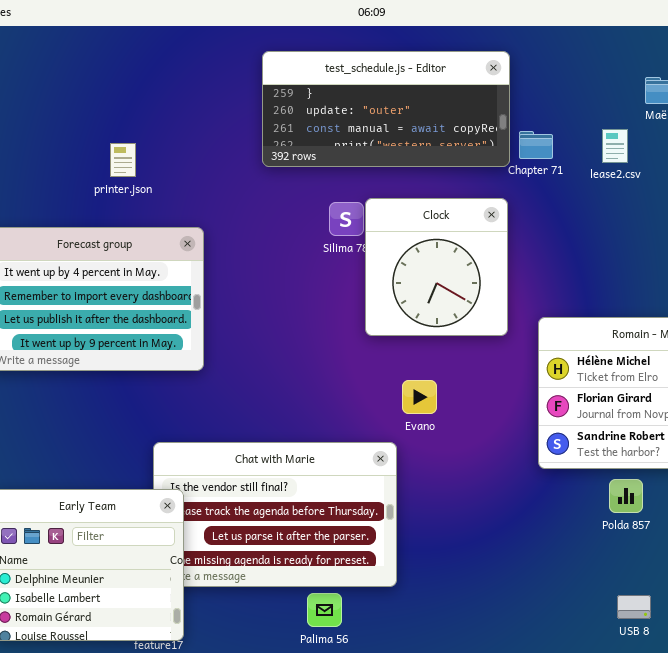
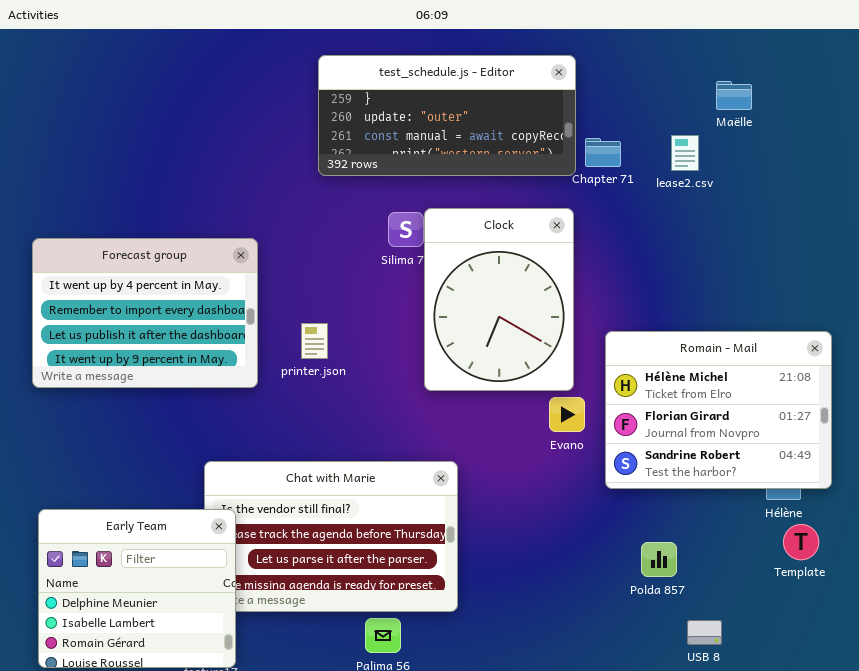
printer.json: [110,143,136,177] -> [301,323,328,359], moved
Clock: [365,198,508,336] -> [424,208,574,391], resized
Evano: [402,380,437,414] -> [549,397,585,432], moved
Polda 857: [609,479,643,513] -> [641,542,677,577], moved

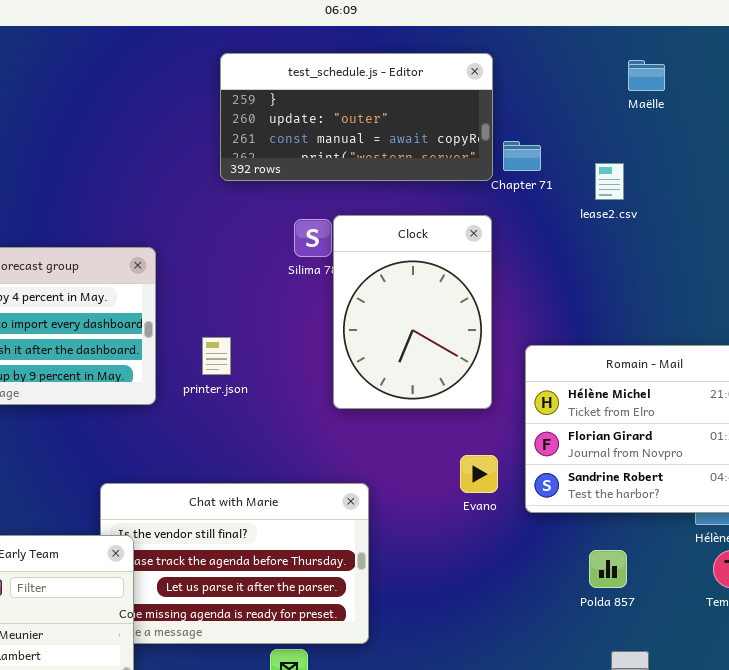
Maëlle: [716,81,752,110] -> [628,60,665,91], moved
lease2.csv: [671,135,699,171] -> [595,163,624,200], moved
Evano: [549,397,585,432] -> [460,455,498,493], moved
Polda 857: [641,542,677,577] -> [589,550,627,588], moved

